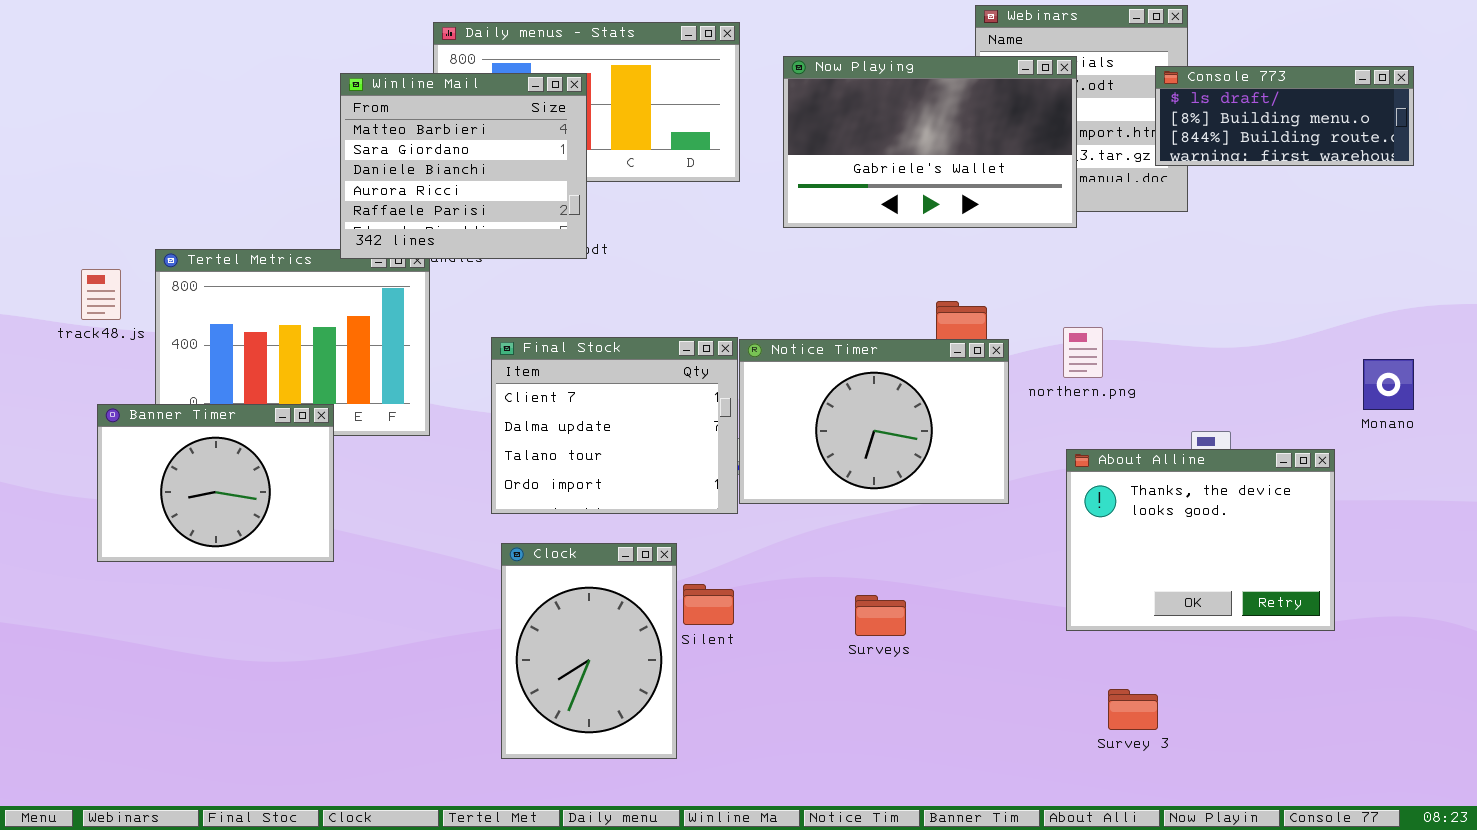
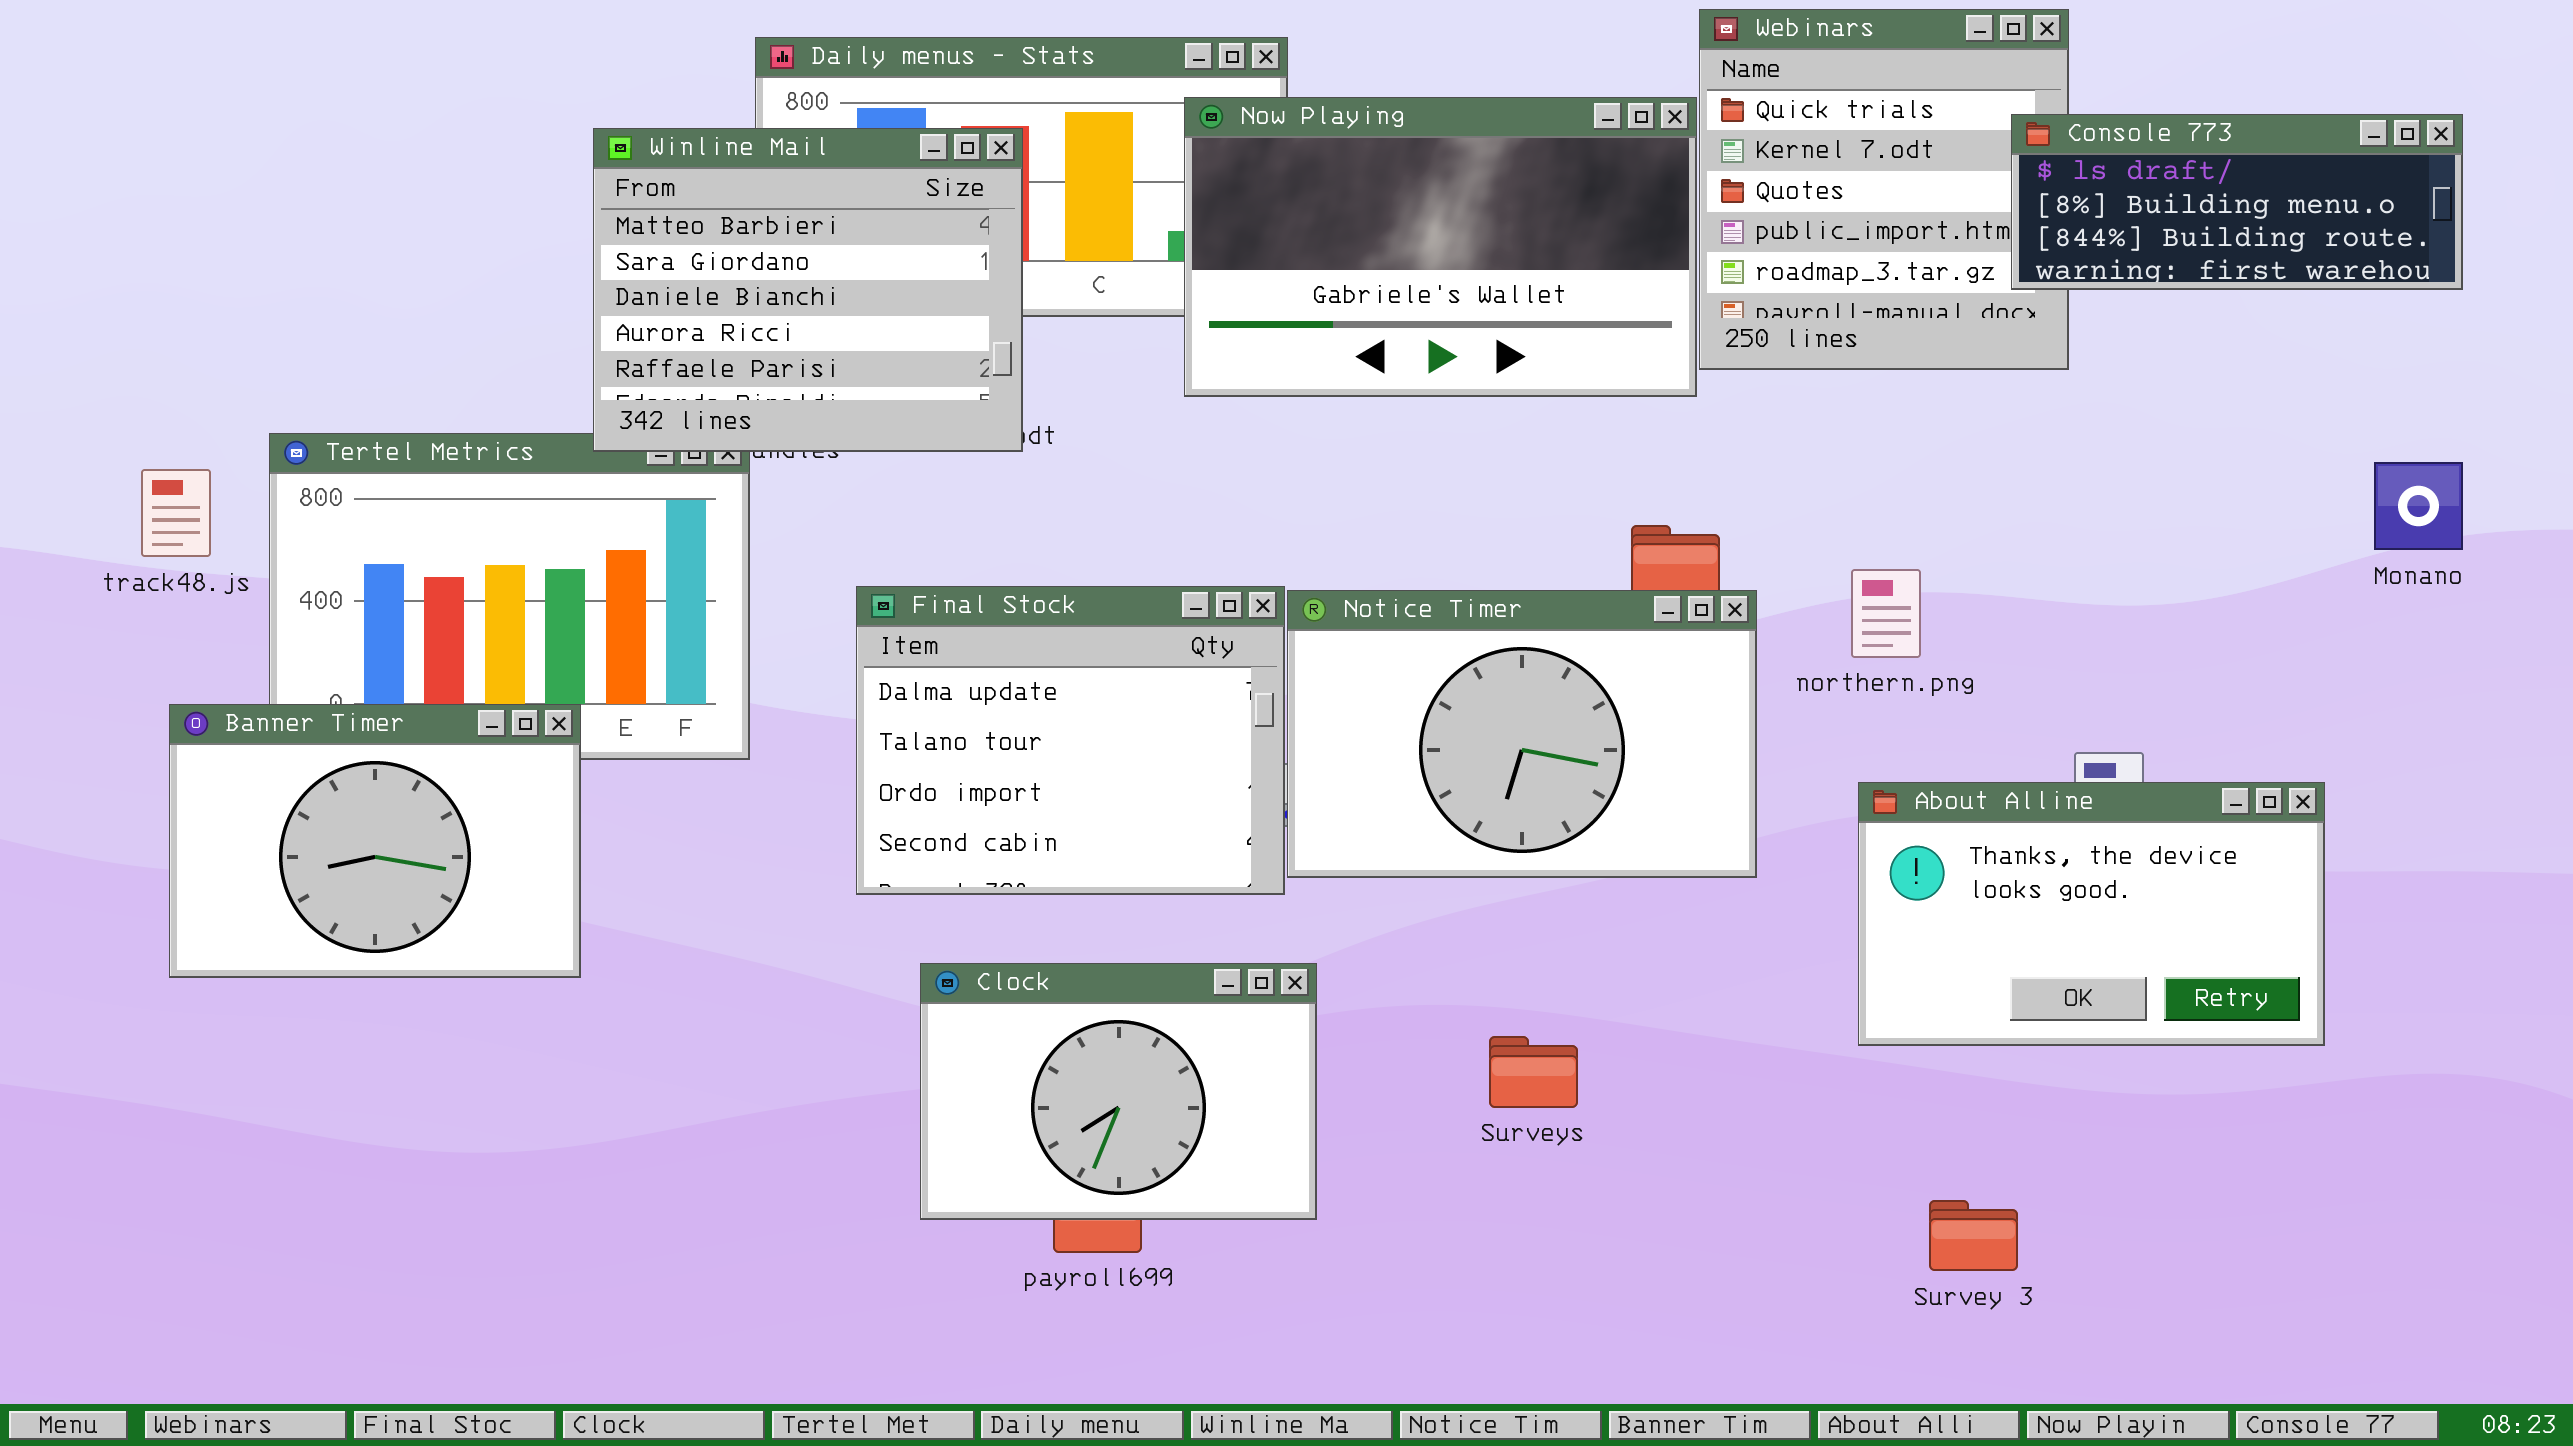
Now Playing: [783,56,1077,228] -> [1184,97,1697,397], moved
Final Stock: [491,337,738,514] -> [856,586,1285,895], scrolled down 1 row
Monano: [1363,359,1414,410] -> [2374,462,2463,550], moved
About Alline: [1066,449,1335,631] -> [1858,782,2325,1046], resized
Clock: [501,543,677,759] -> [920,963,1317,1220], moved, resized

